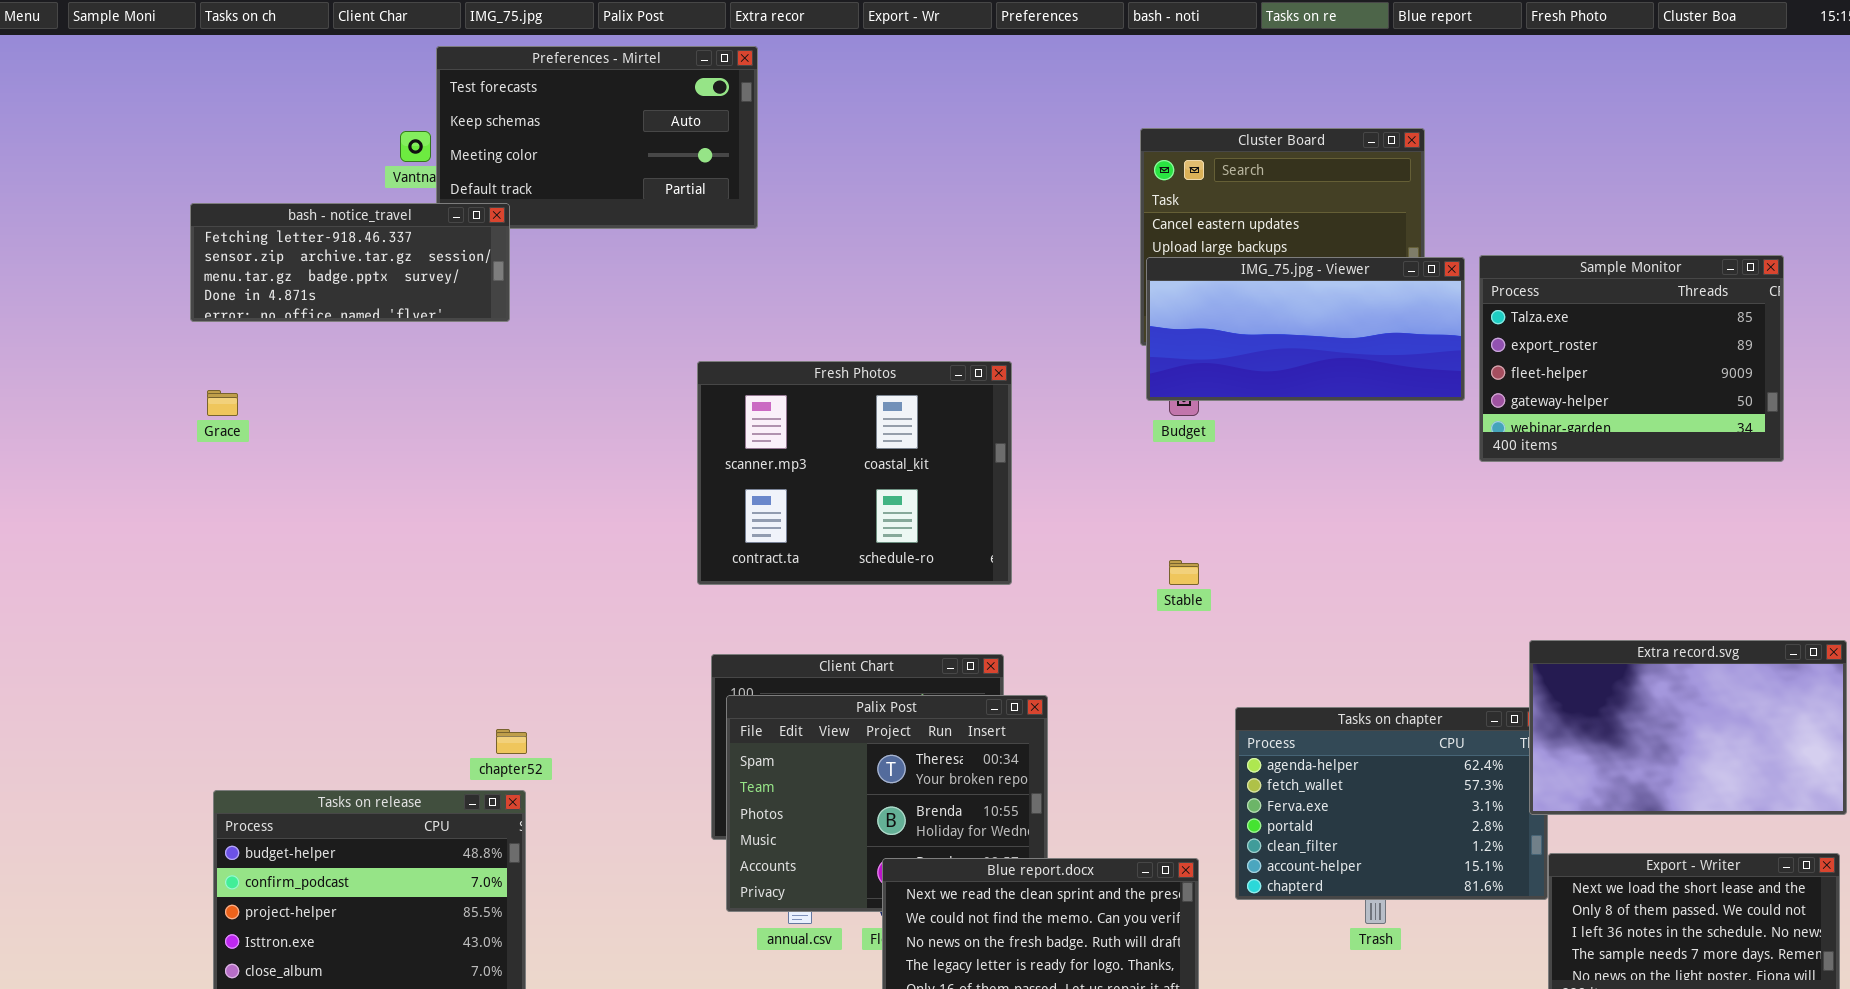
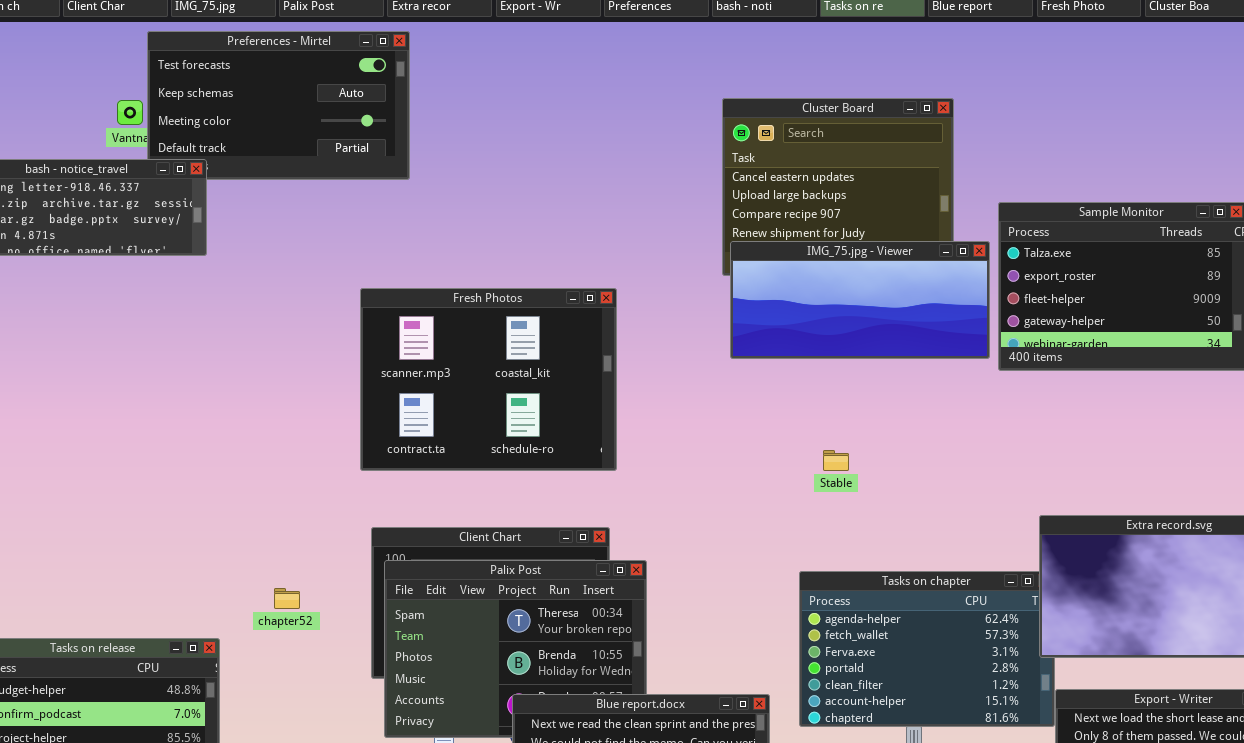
IMG_75.jpg - Viewer: [1146,257,1465,401] -> [730,241,990,359], moved
Stable: [1169,560,1199,585] -> [823,450,849,471], moved
chapter52: [496,729,527,754] -> [274,588,300,609], moved

